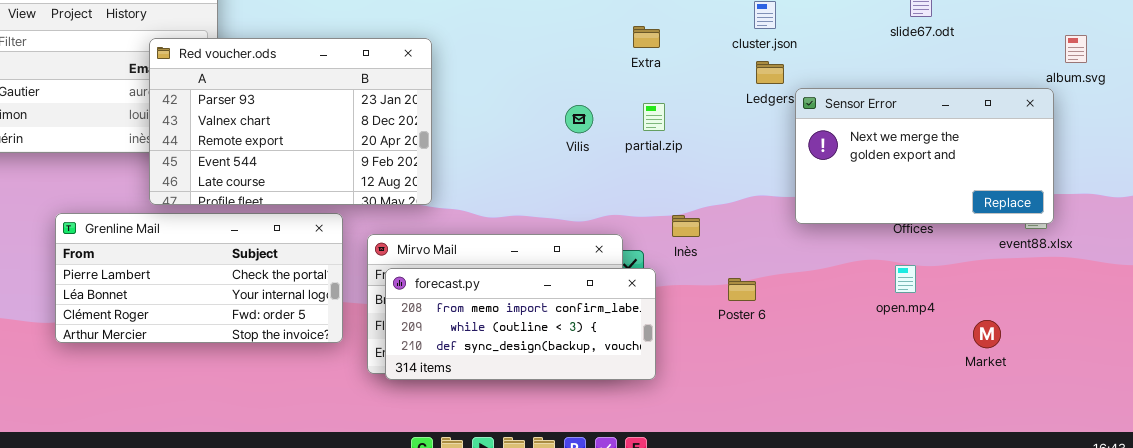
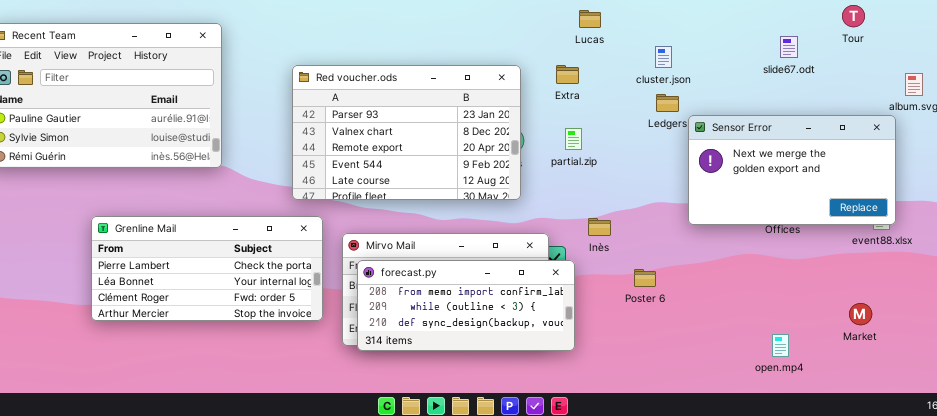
Red voucher.ods: [149,38,432,205] -> [292,65,521,200], moved
open.mp4: [895,265,916,293] -> [772,334,789,357], moved
Market: [973,320,1001,348] -> [849,303,872,325], moved

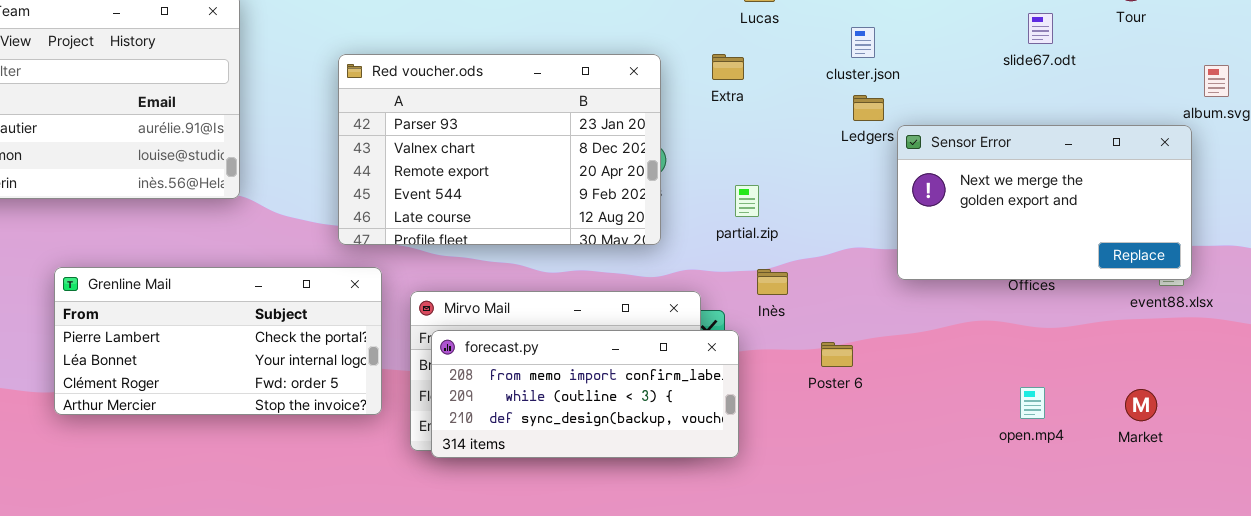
partial.zip: [565,128,582,150] -> [735,185,759,217], moved
open.mp4: [772,334,789,357] -> [1020,387,1045,419], moved

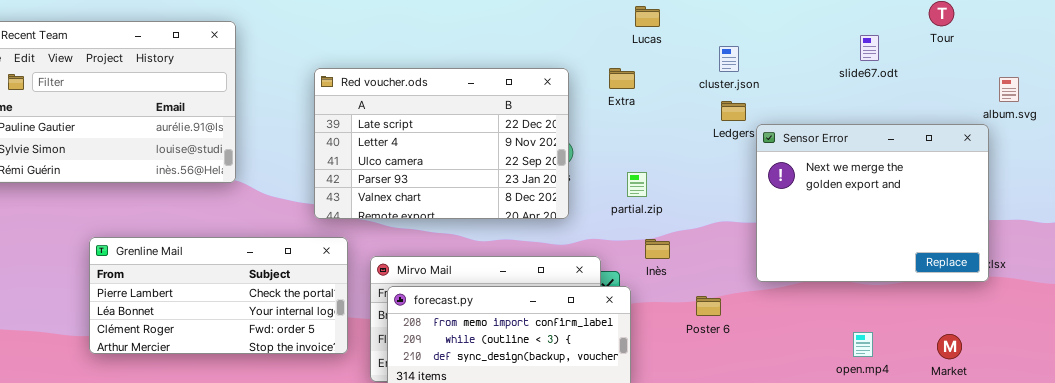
Red voucher.ods: [338,54,661,245] -> [314,68,569,219], scrolled up 3 rows
Sensor Error: [897,125,1192,280] -> [756,124,989,282], resized

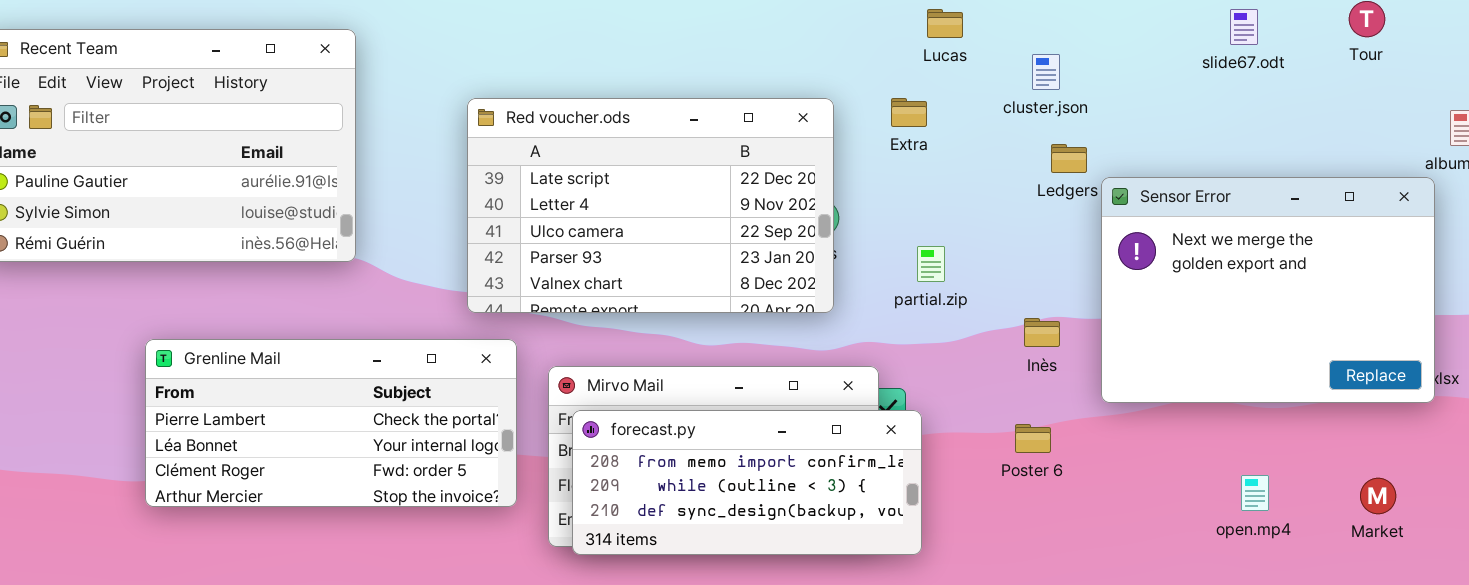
slide67.odt: [860,35,879,61] -> [1230,9,1258,45], moved
cluster.json: [719,46,739,72] -> [1032,54,1060,90], moved
Inès: [645,239,670,259] -> [1024,318,1060,347], moved

